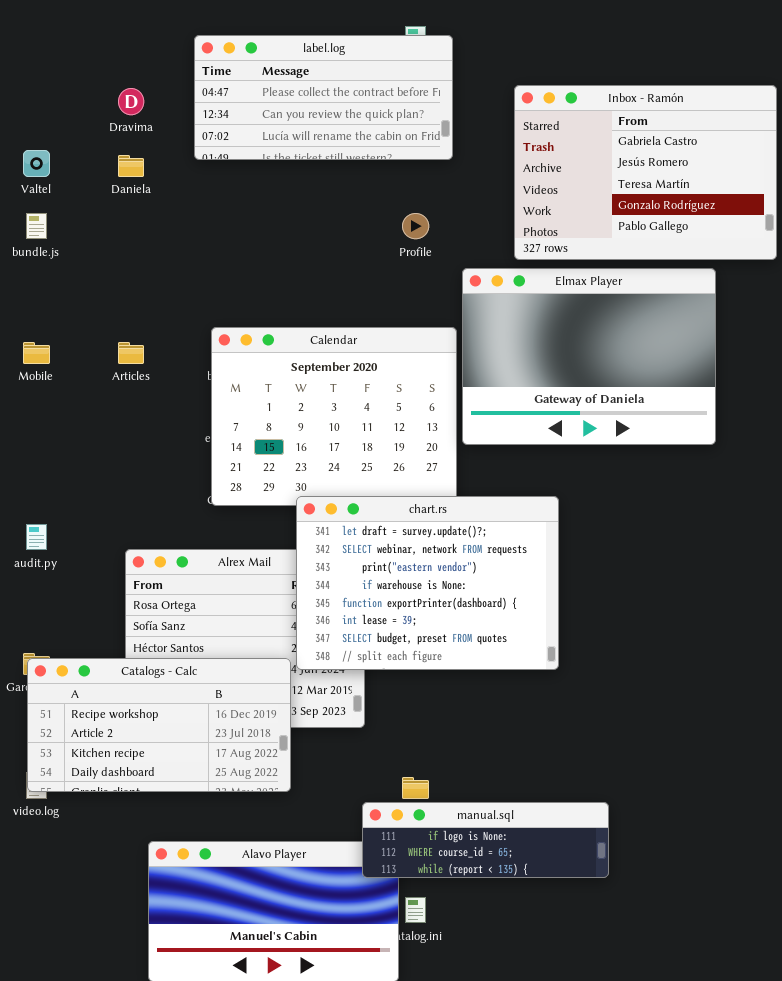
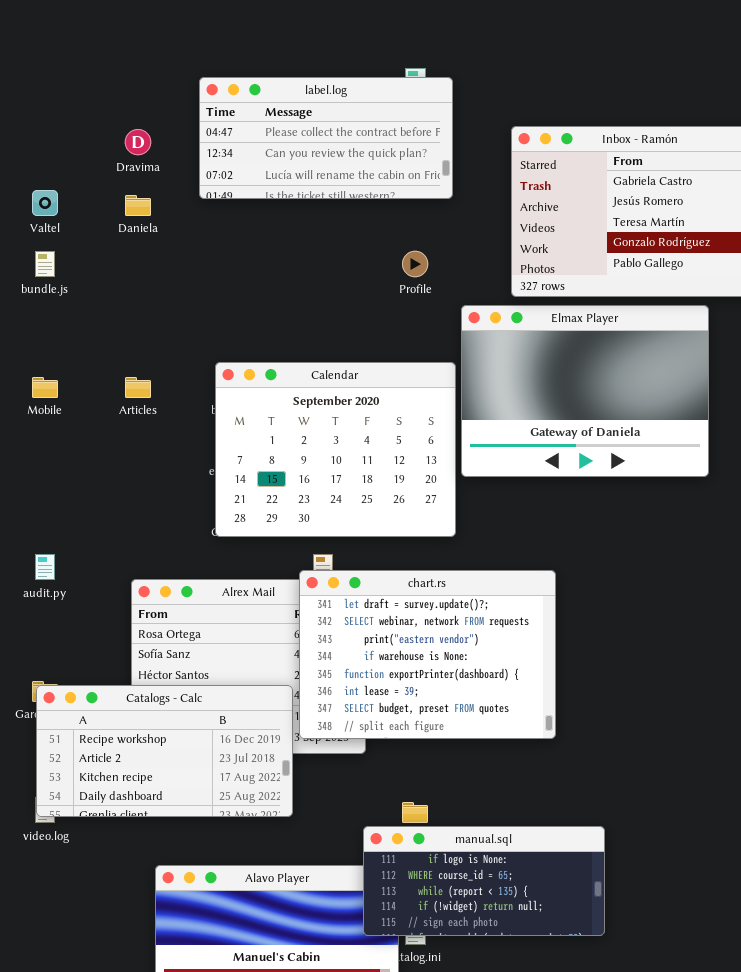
chart.rs: [296,496,559,670] -> [299,570,556,739], moved
manual.sql: [362,802,609,878] -> [363,826,605,936], resized

